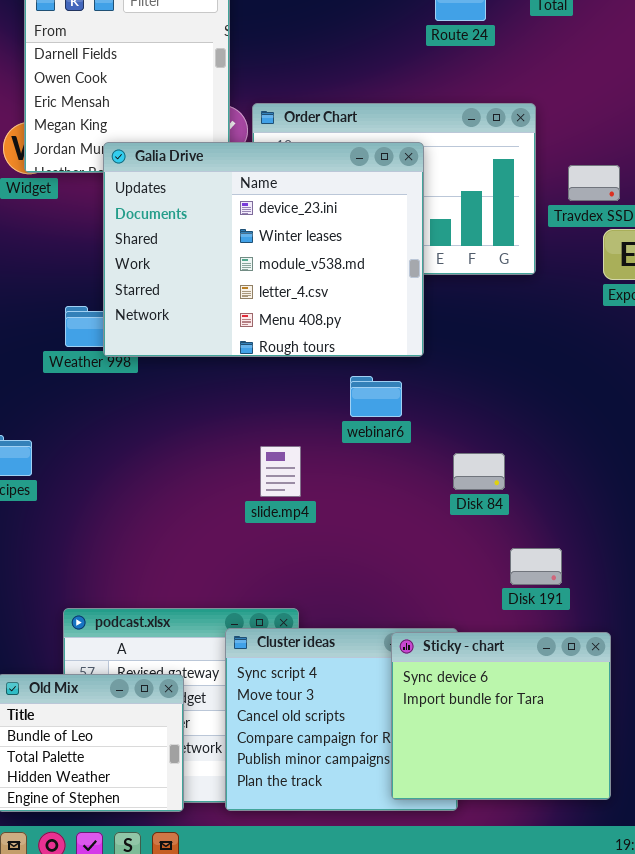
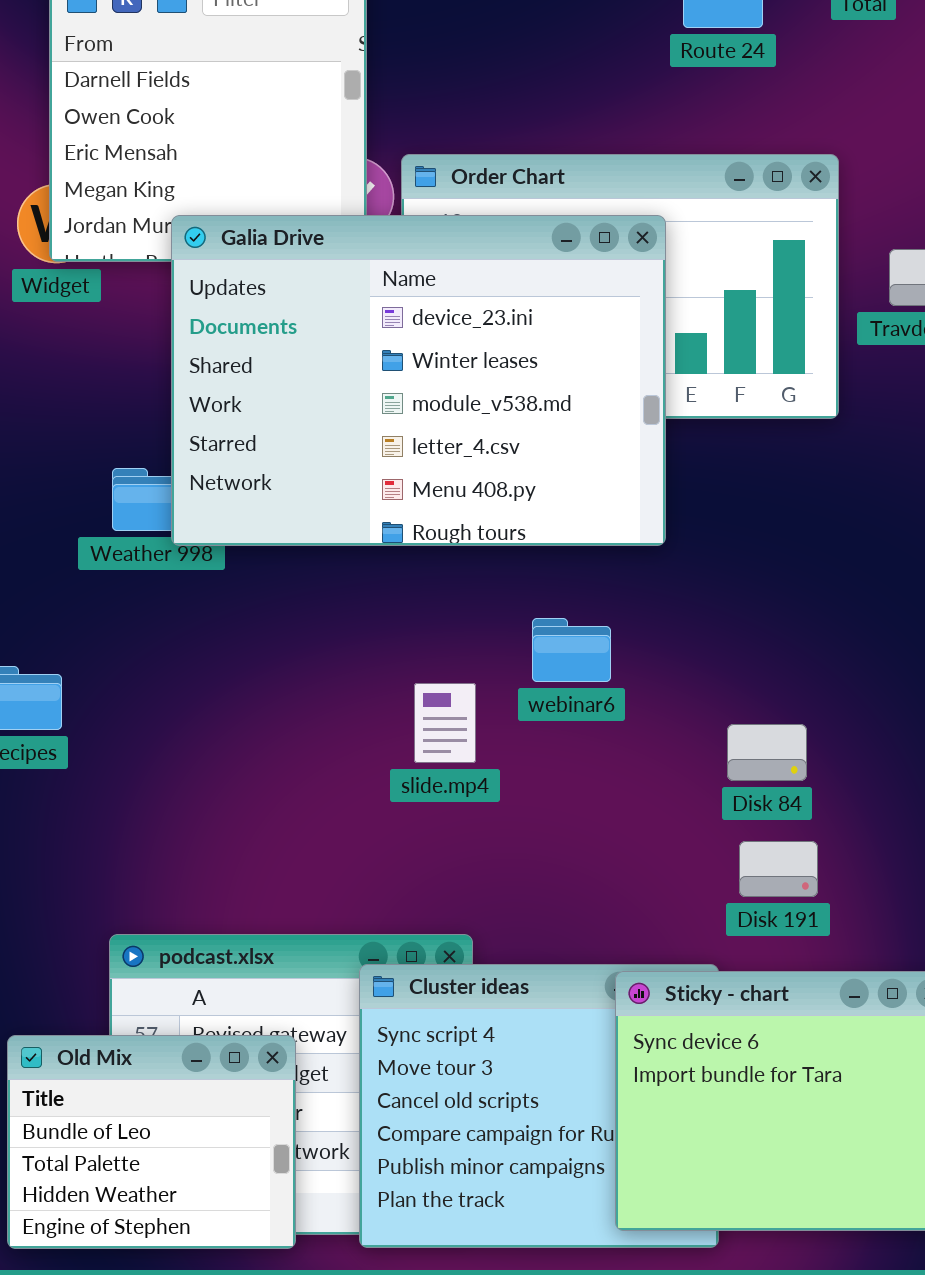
webinar6: [350,376,402,417] -> [532,618,611,682], moved
Disk 84: [453,453,505,490] -> [727,724,807,781], moved
Disk 191: [510,548,562,585] -> [739,841,818,897], moved

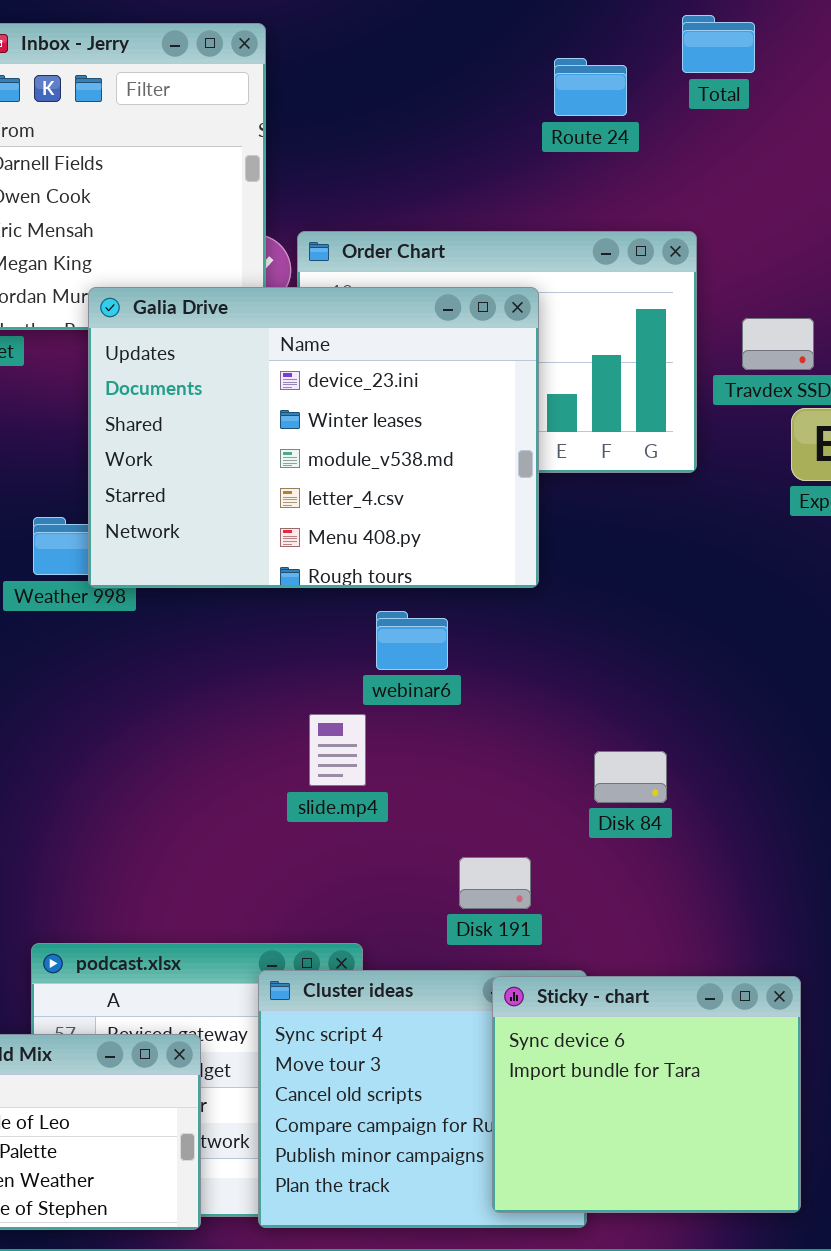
webinar6: [532,618,611,682] -> [376,611,448,670], moved
Disk 191: [739,841,818,897] -> [459,857,531,909], moved

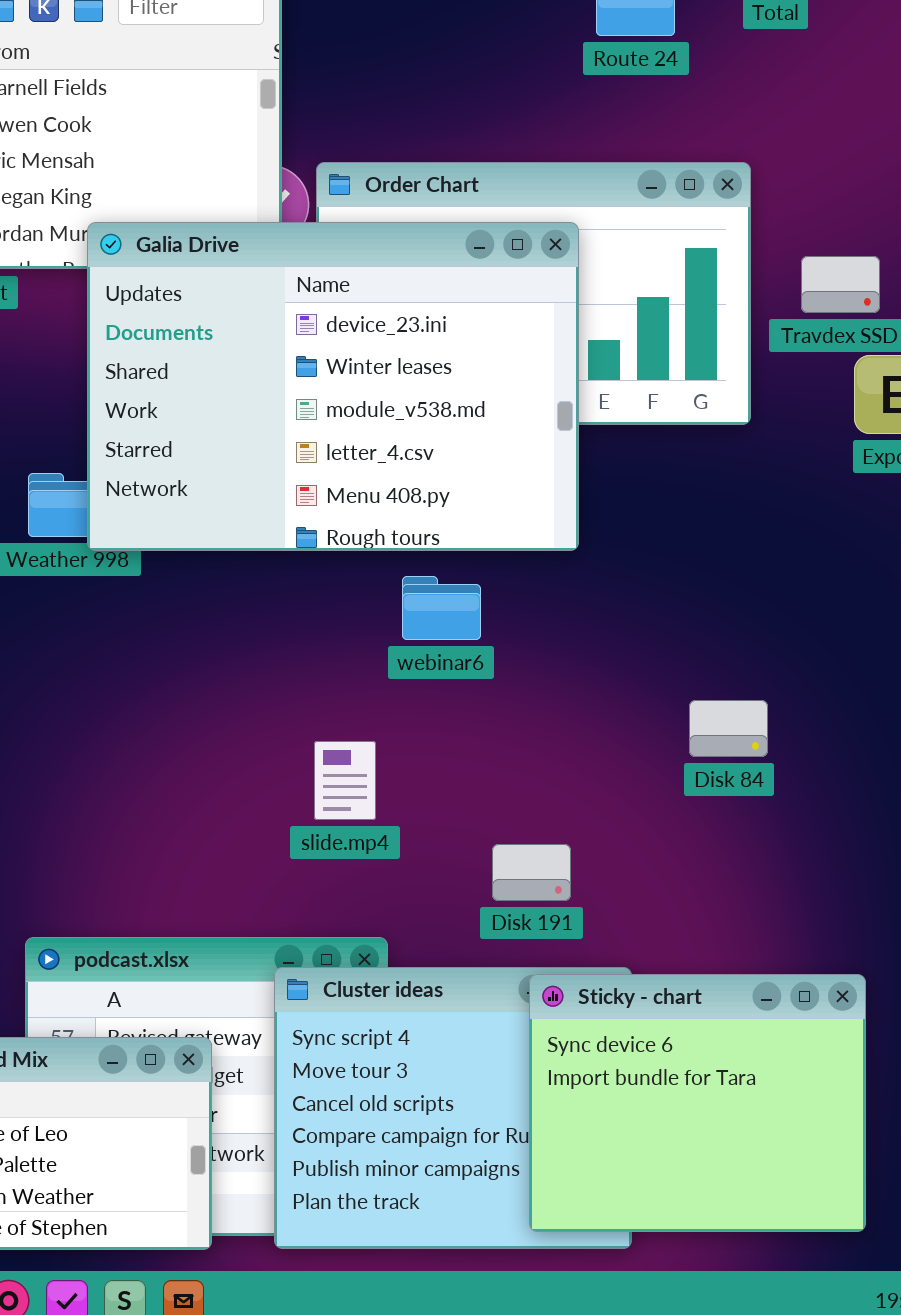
slide.mp4: [309,714,366,786] -> [314,741,376,820], moved
Disk 84: [594,751,667,803] -> [689,700,768,757], moved

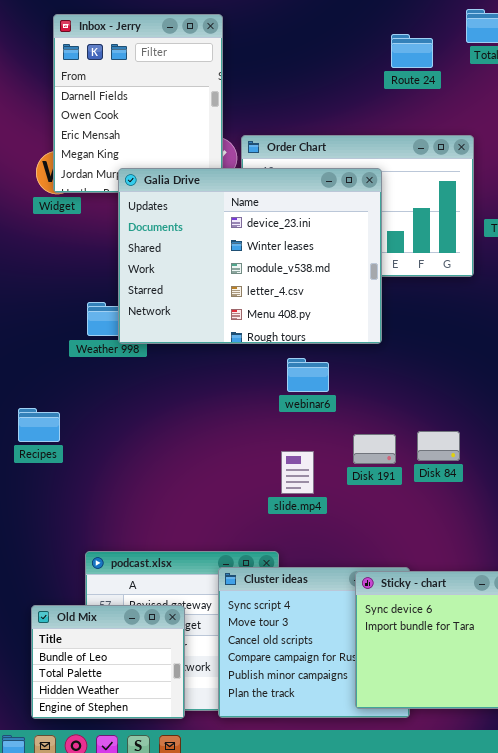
Disk 84: [689,700,768,757] -> [417,431,460,461], moved
slide.mp4: [314,741,376,820] -> [281,451,314,494], moved
Disk 191: [492,844,571,901] -> [353,434,396,464], moved

